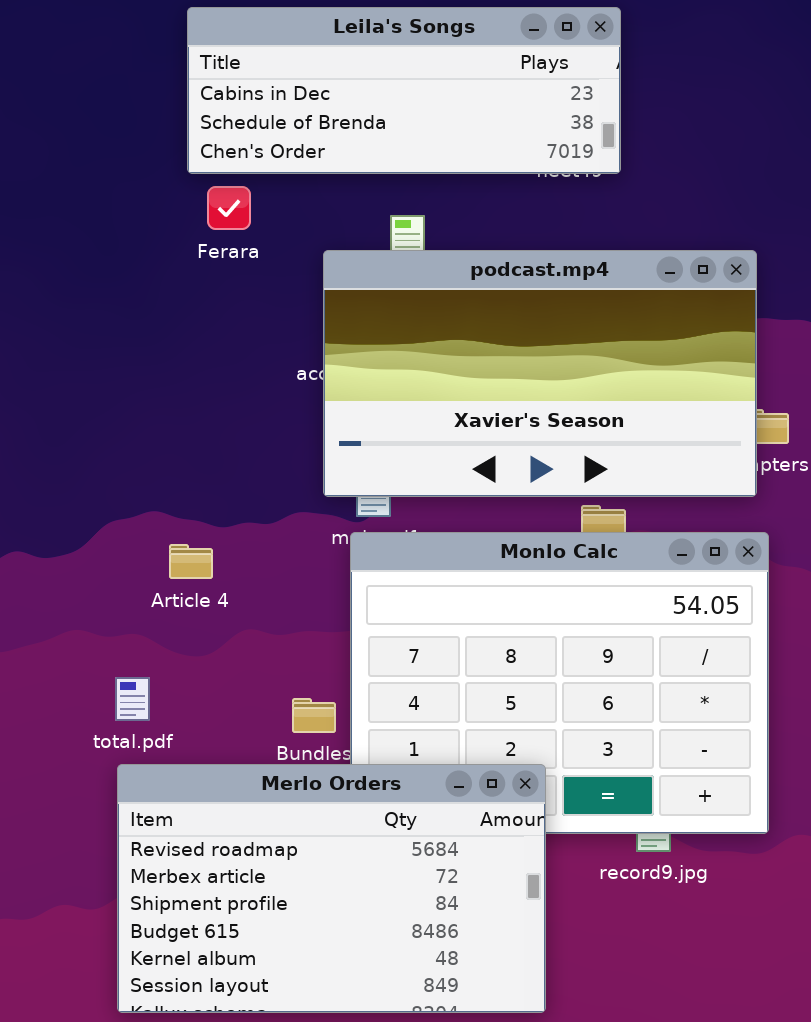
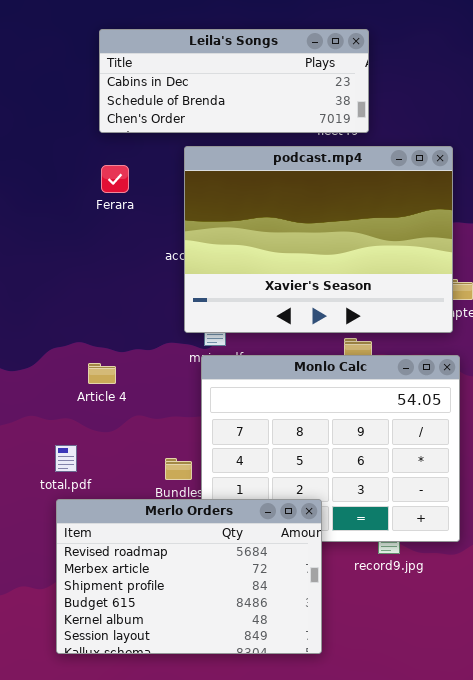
Ferara: [207,186,251,230] -> [101,165,129,193], moved
podcast.mp4: [323,250,757,497] -> [184,146,453,333], resized

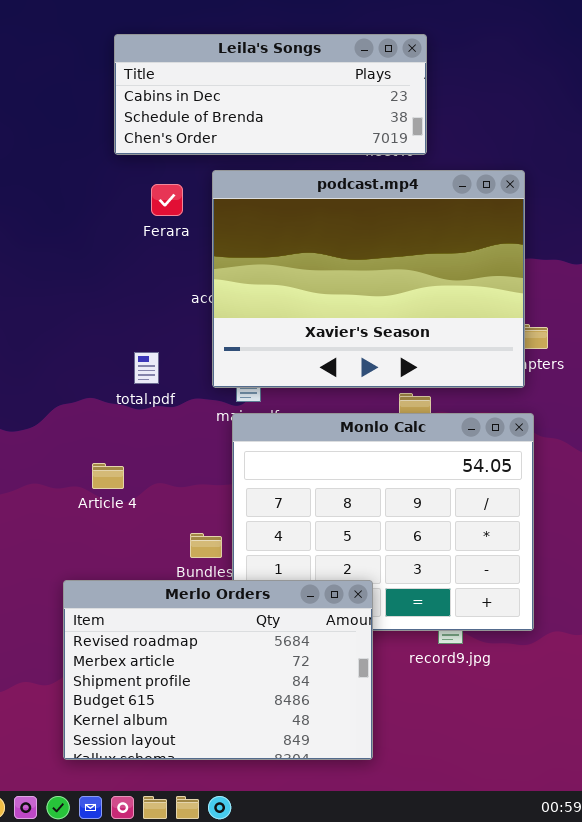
Ferara: [101,165,129,193] -> [151,184,183,216], moved
Article 4: [88,363,116,384] -> [92,463,124,489], moved
total.pdf: [55,445,77,472] -> [134,352,159,384], moved

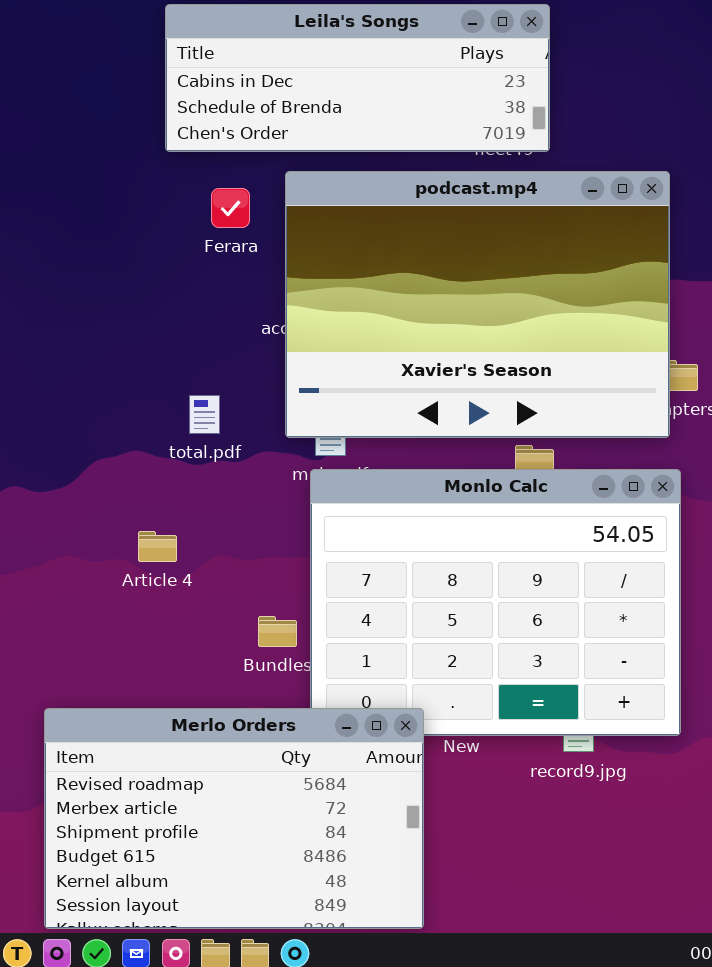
Merlo Orders: [63,580,373,760] -> [44,708,424,929], moved

